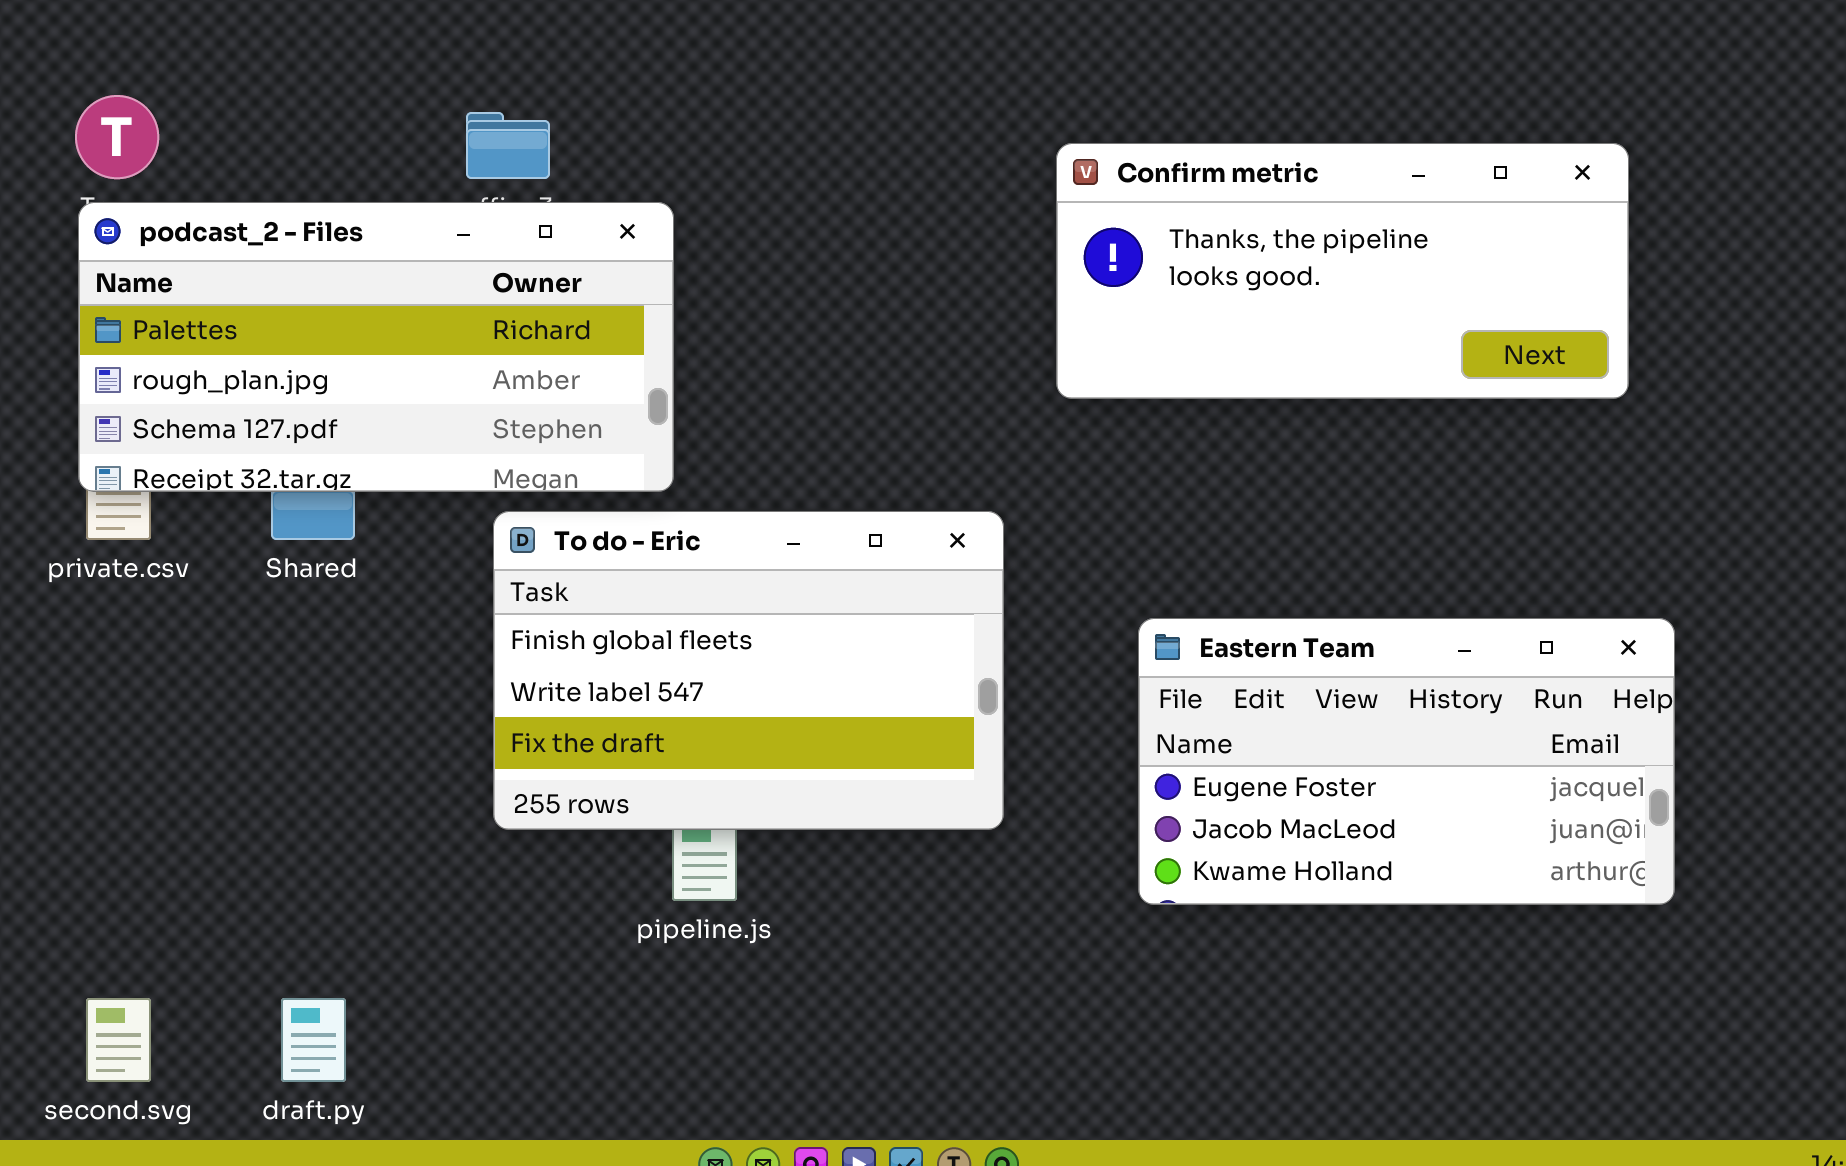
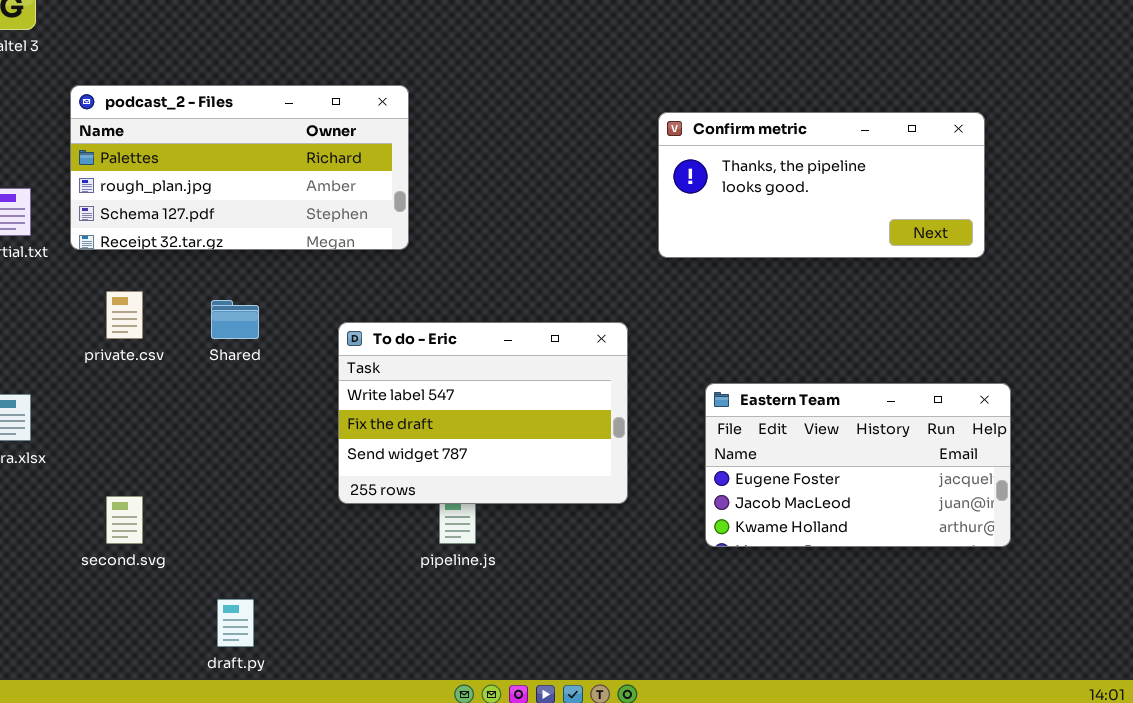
podcast_2 - Files: [78,202,674,492] -> [70,85,409,250], moved
To do - Eric: [493,511,1004,830] -> [338,322,628,504], scrolled down 1 row
second.svg: [86,998,151,1082] -> [106,496,143,544], moved

